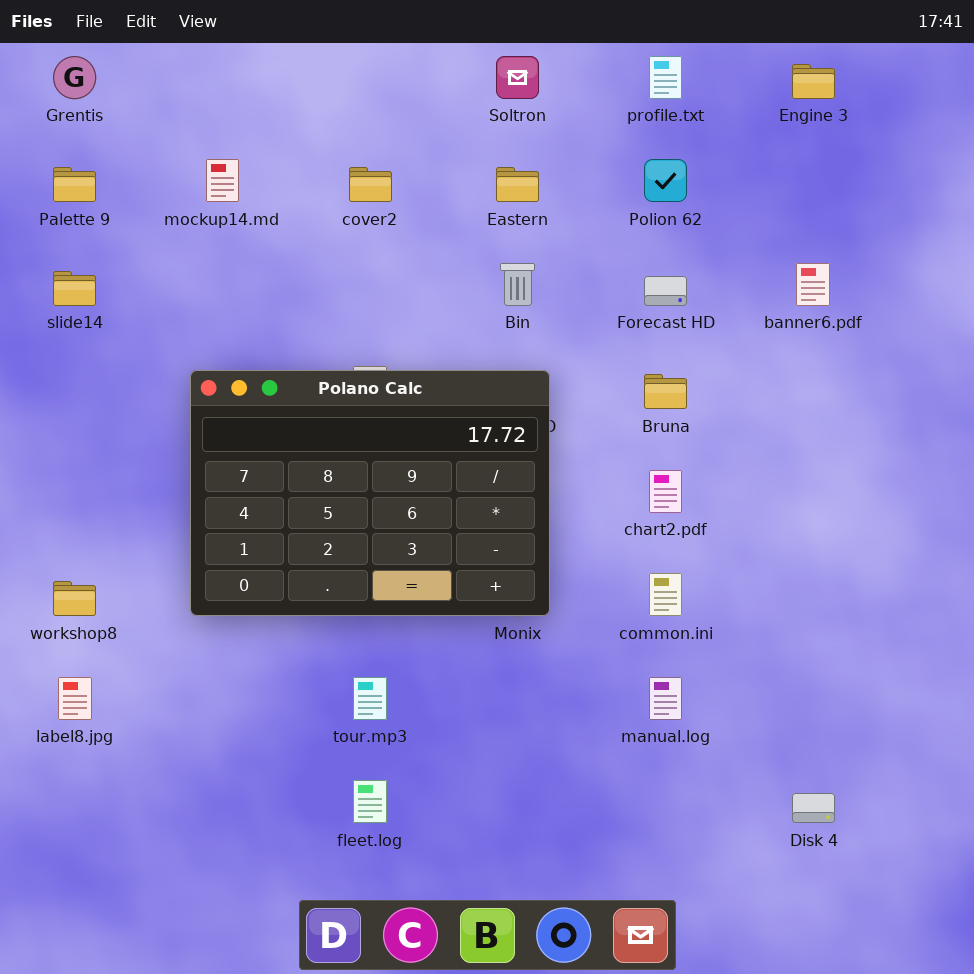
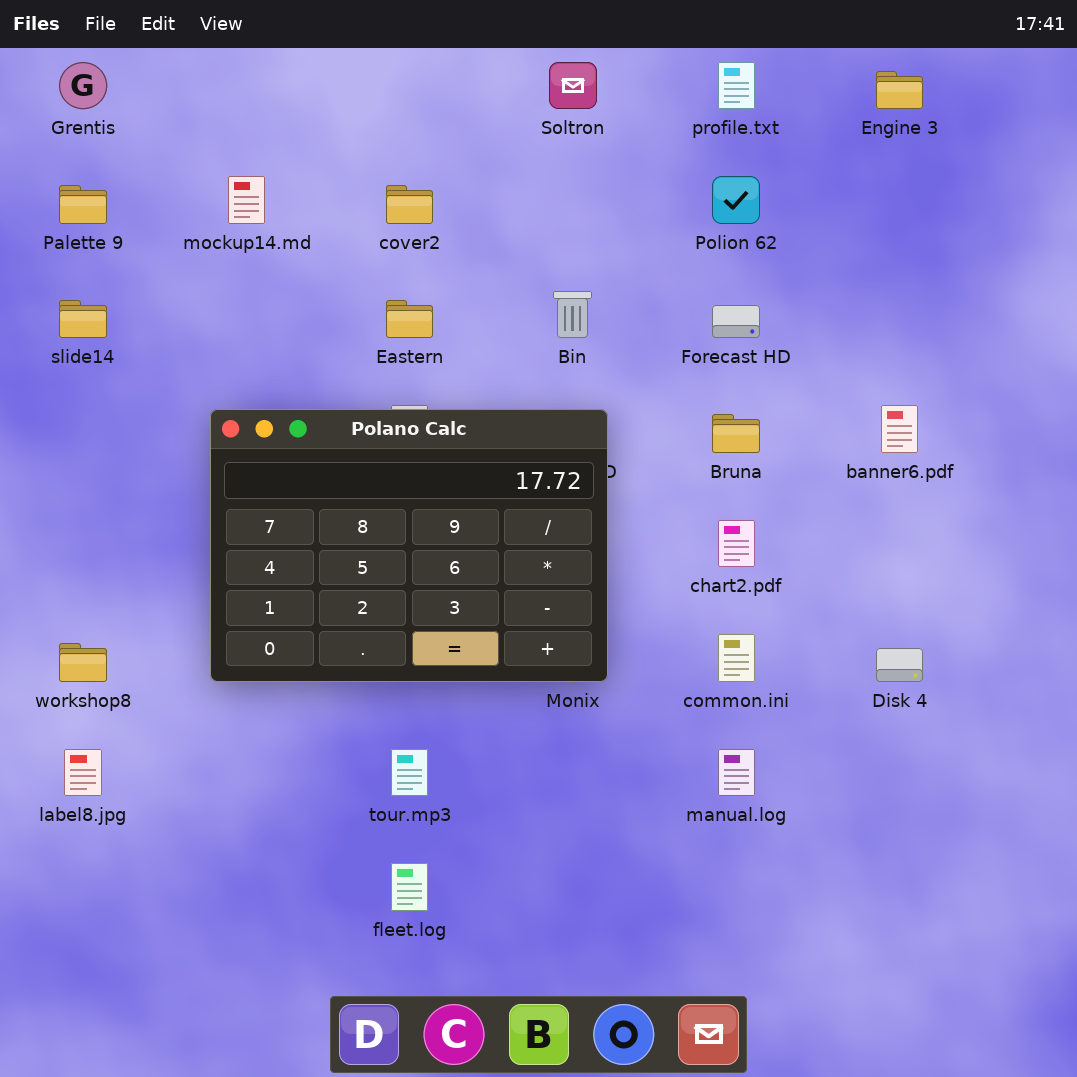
Eastern: [496,167,539,202] -> [386,300,433,338], moved
banner6.pdf: [796,263,830,306] -> [881,405,918,453], moved
Disk 4: [792,793,835,823] -> [876,648,923,682], moved

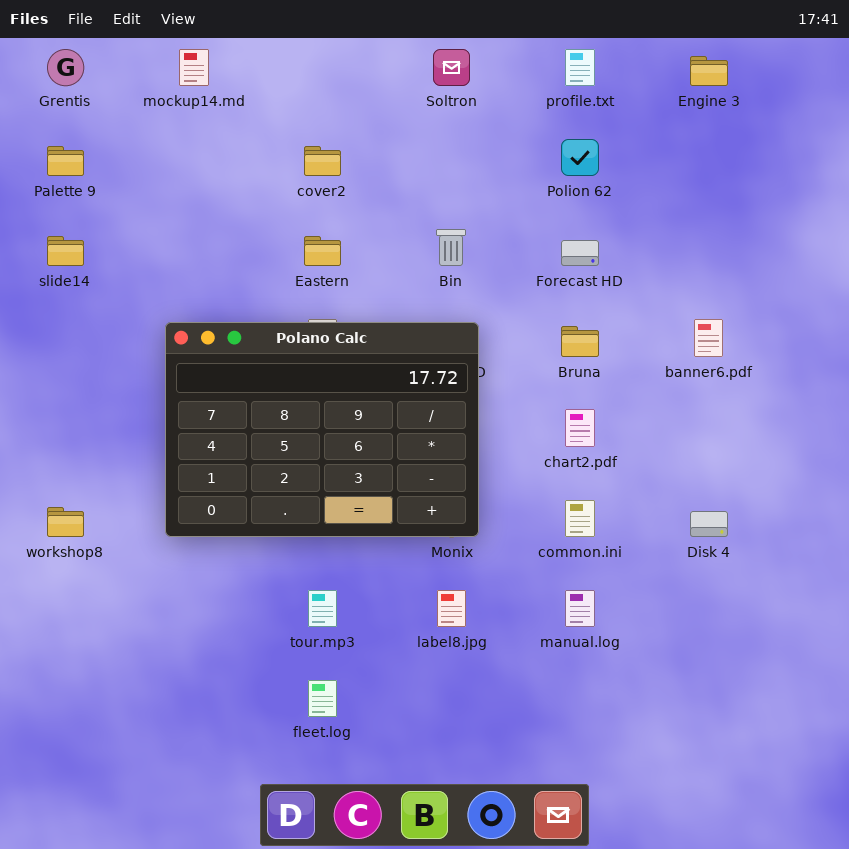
mockup14.md: [228,176,265,224] -> [179,49,209,86], moved
label8.jpg: [64,749,102,796] -> [437,590,466,627], moved

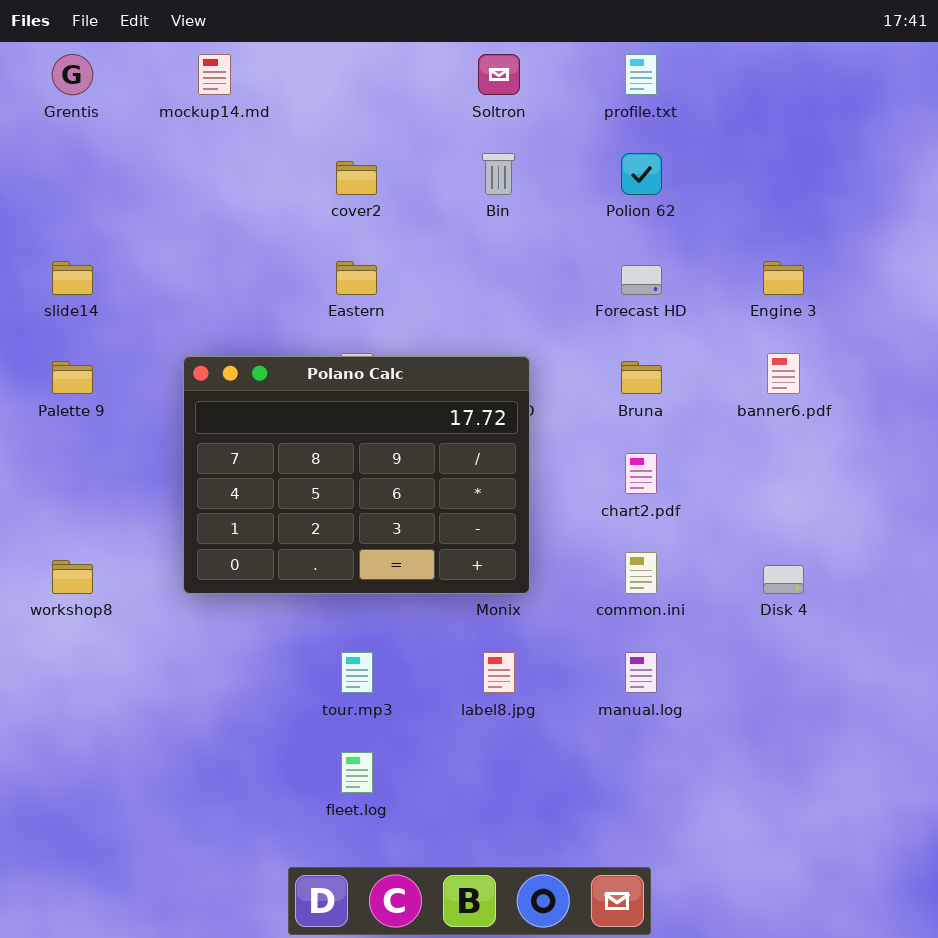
Engine 3: [690,56,728,86] -> [763,261,804,295], moved
Palette 9: [47,146,84,176] -> [52,361,93,394], moved
Bin: [436,229,466,266] -> [482,153,515,195], moved

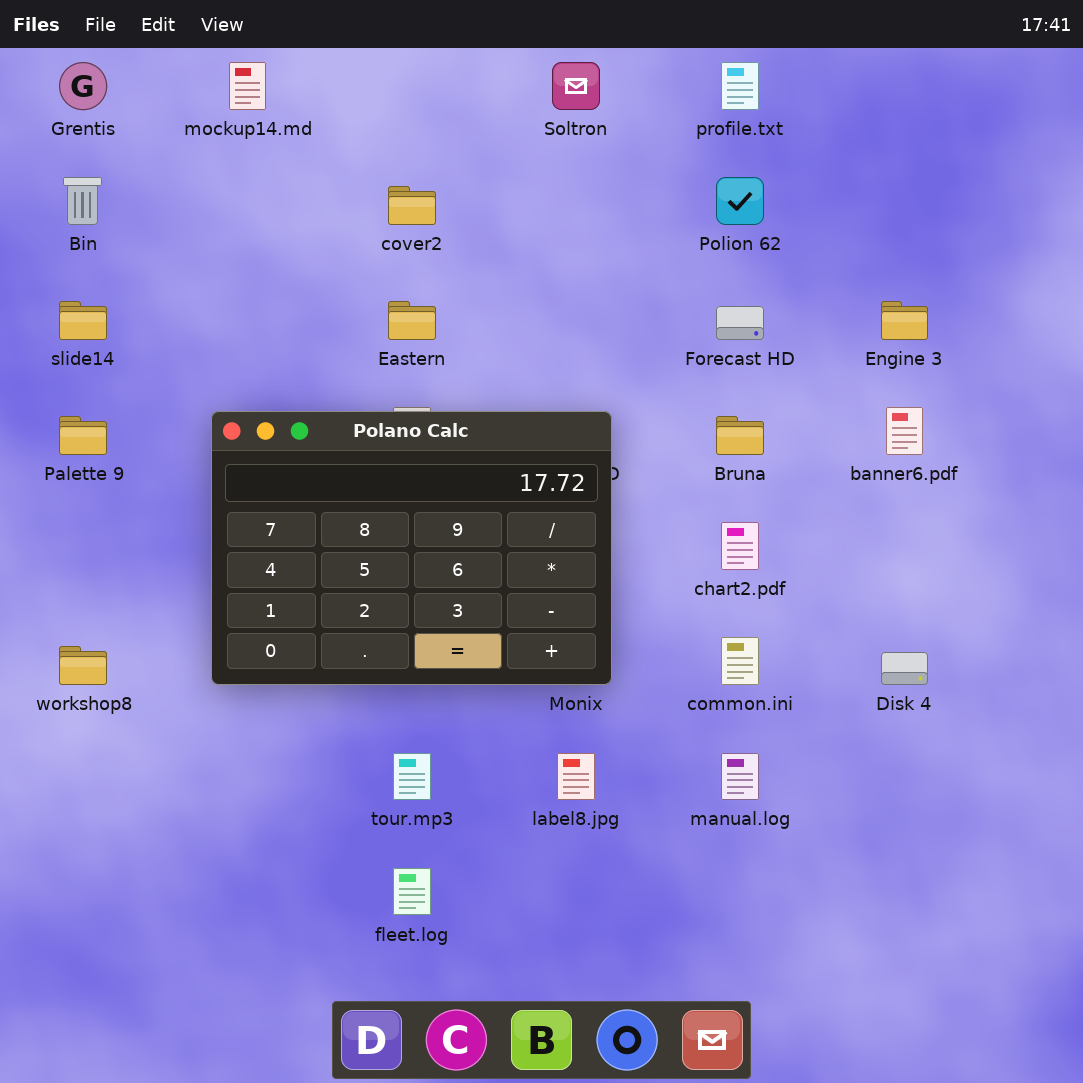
Bin: [482,153,515,195] -> [63,177,102,225], moved

